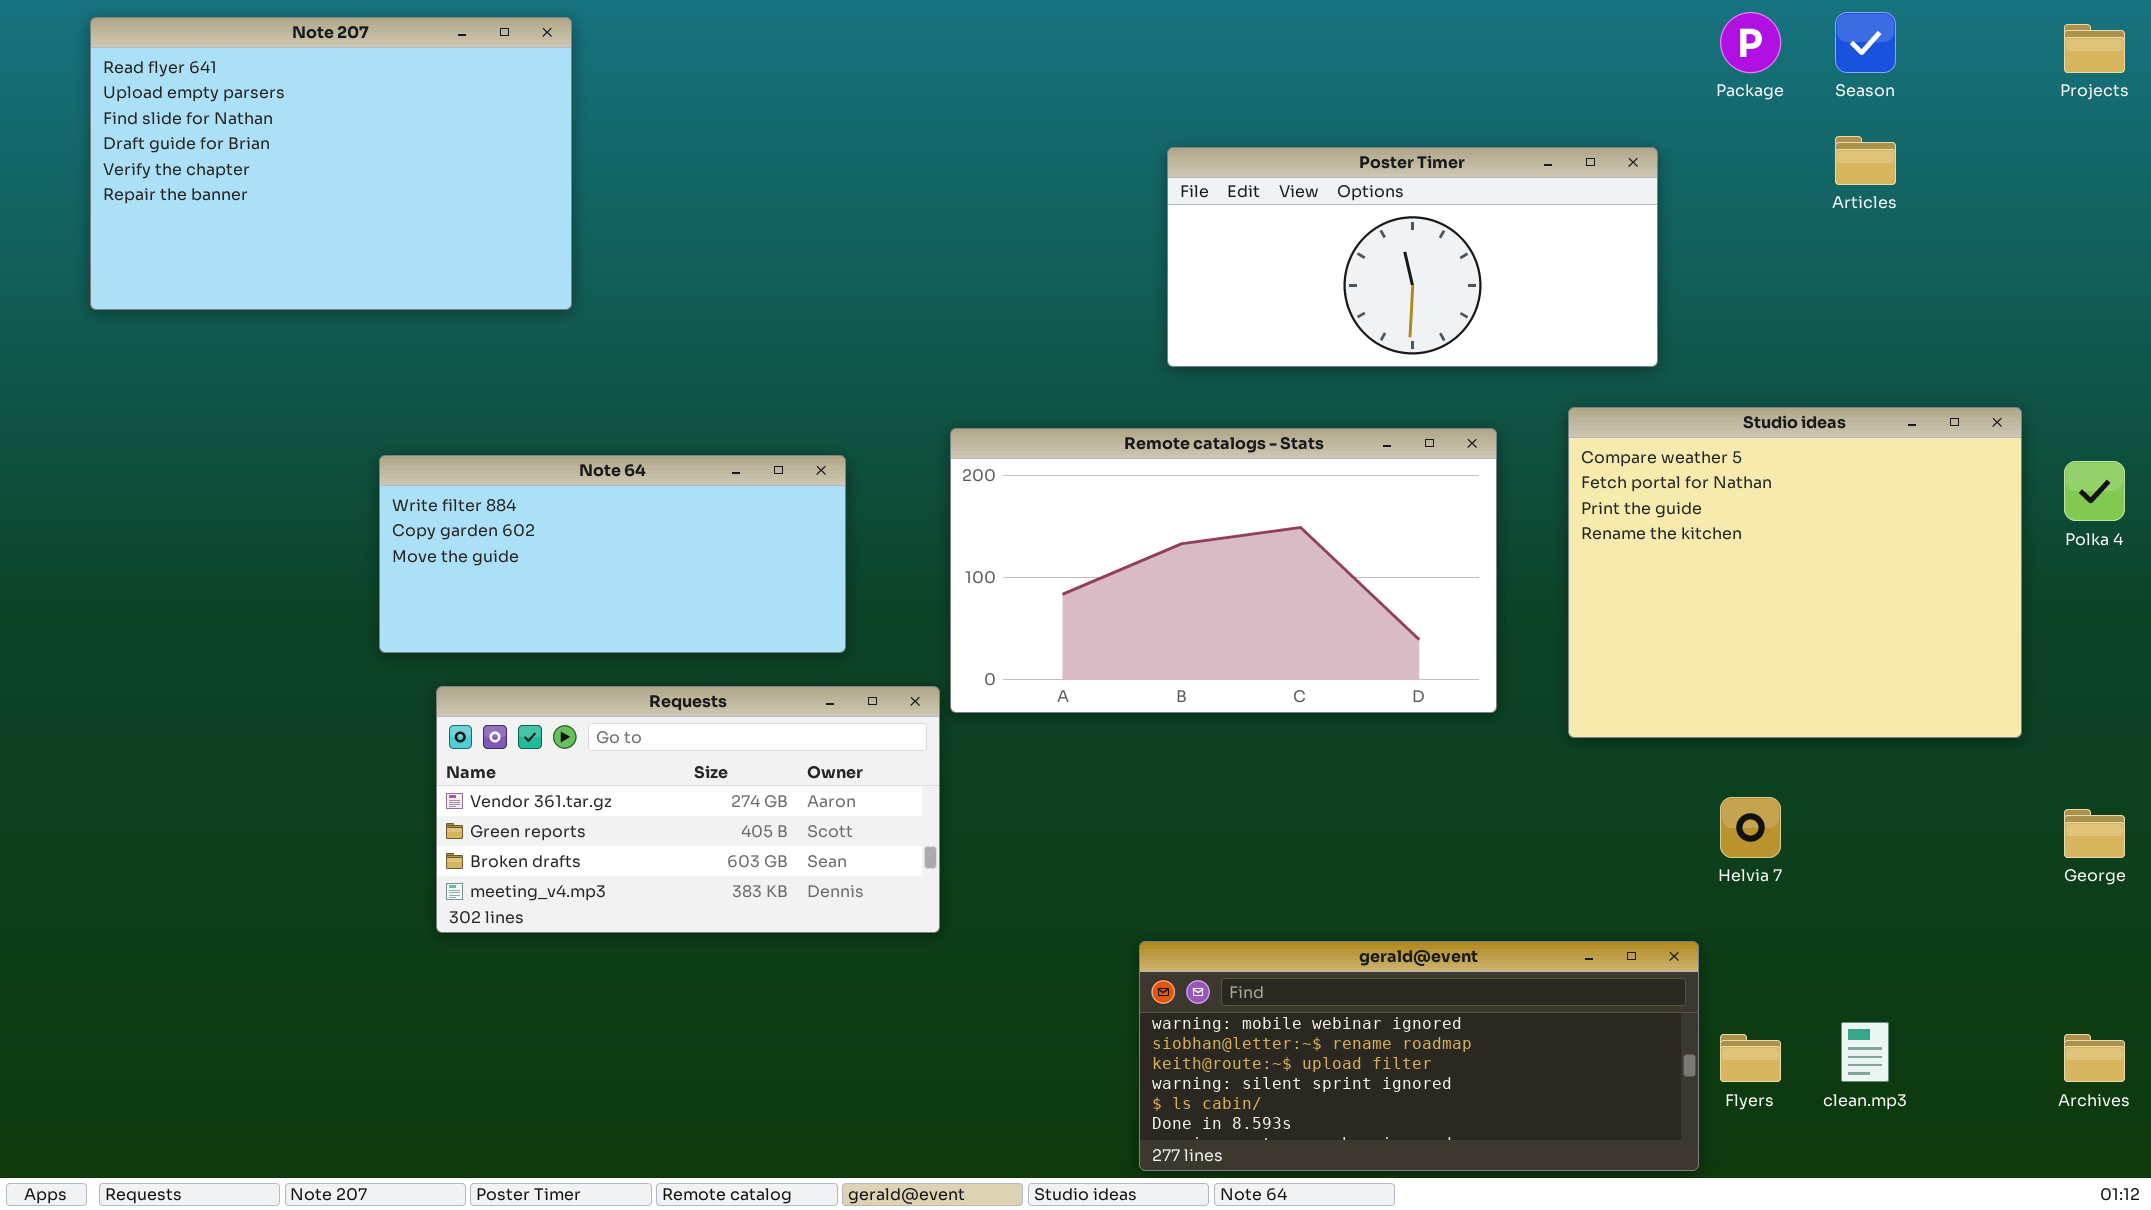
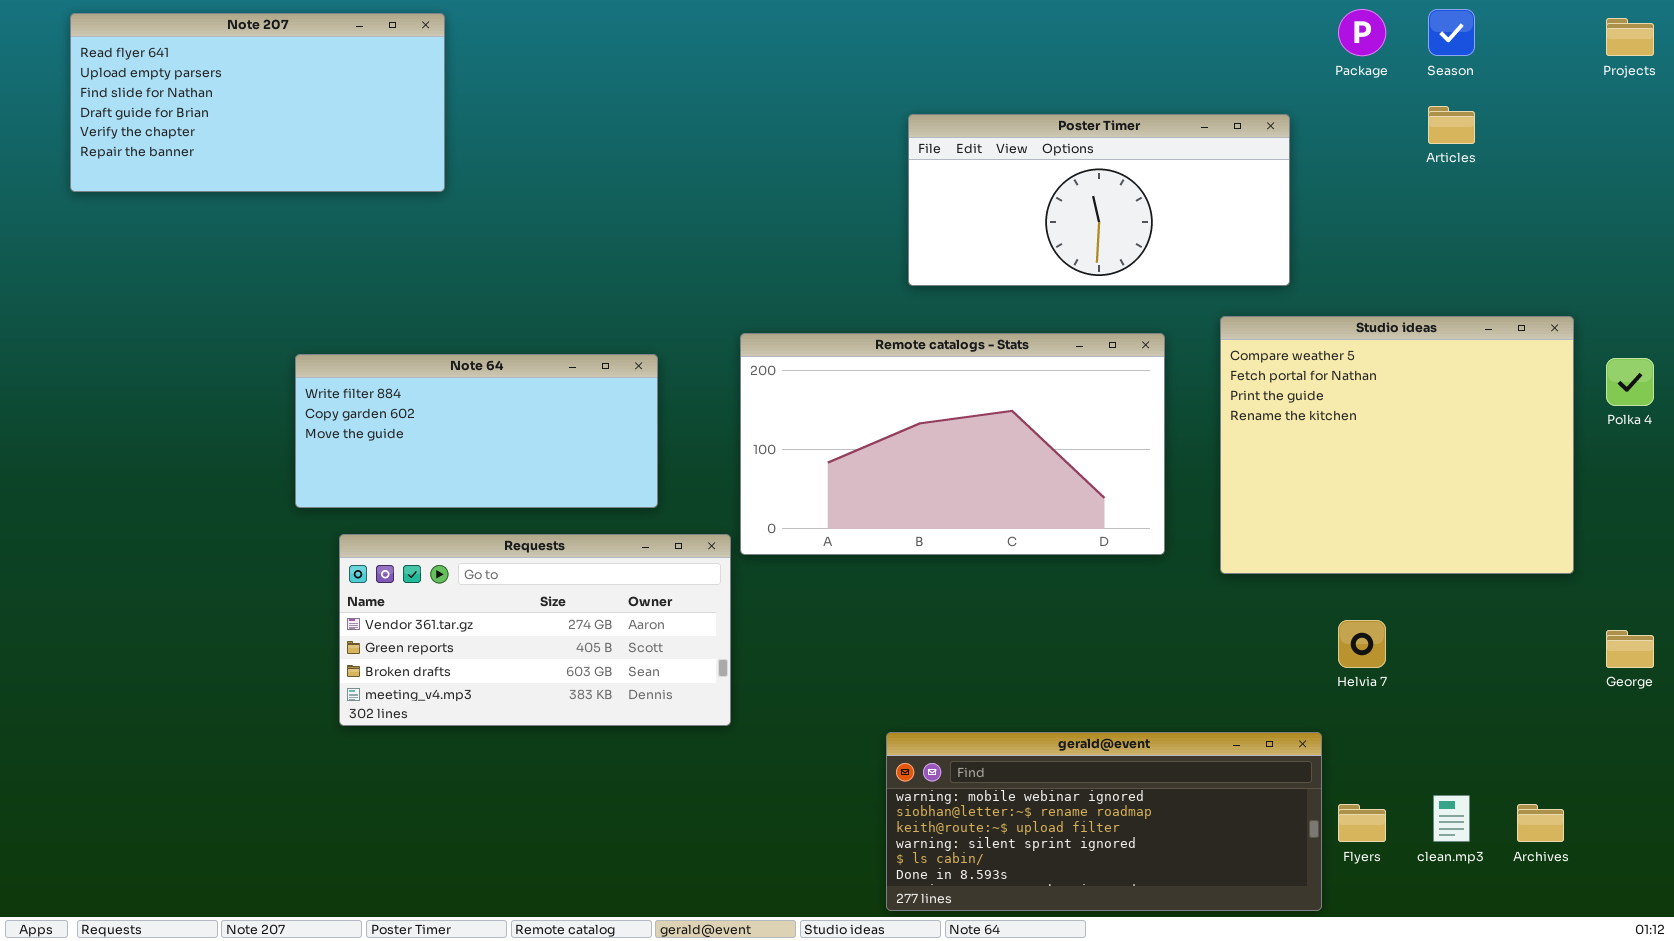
Note 207: [90,17,572,310] -> [70,13,445,192], resized
Archives: [2064,1034,2125,1082] -> [1517,804,1564,842], moved

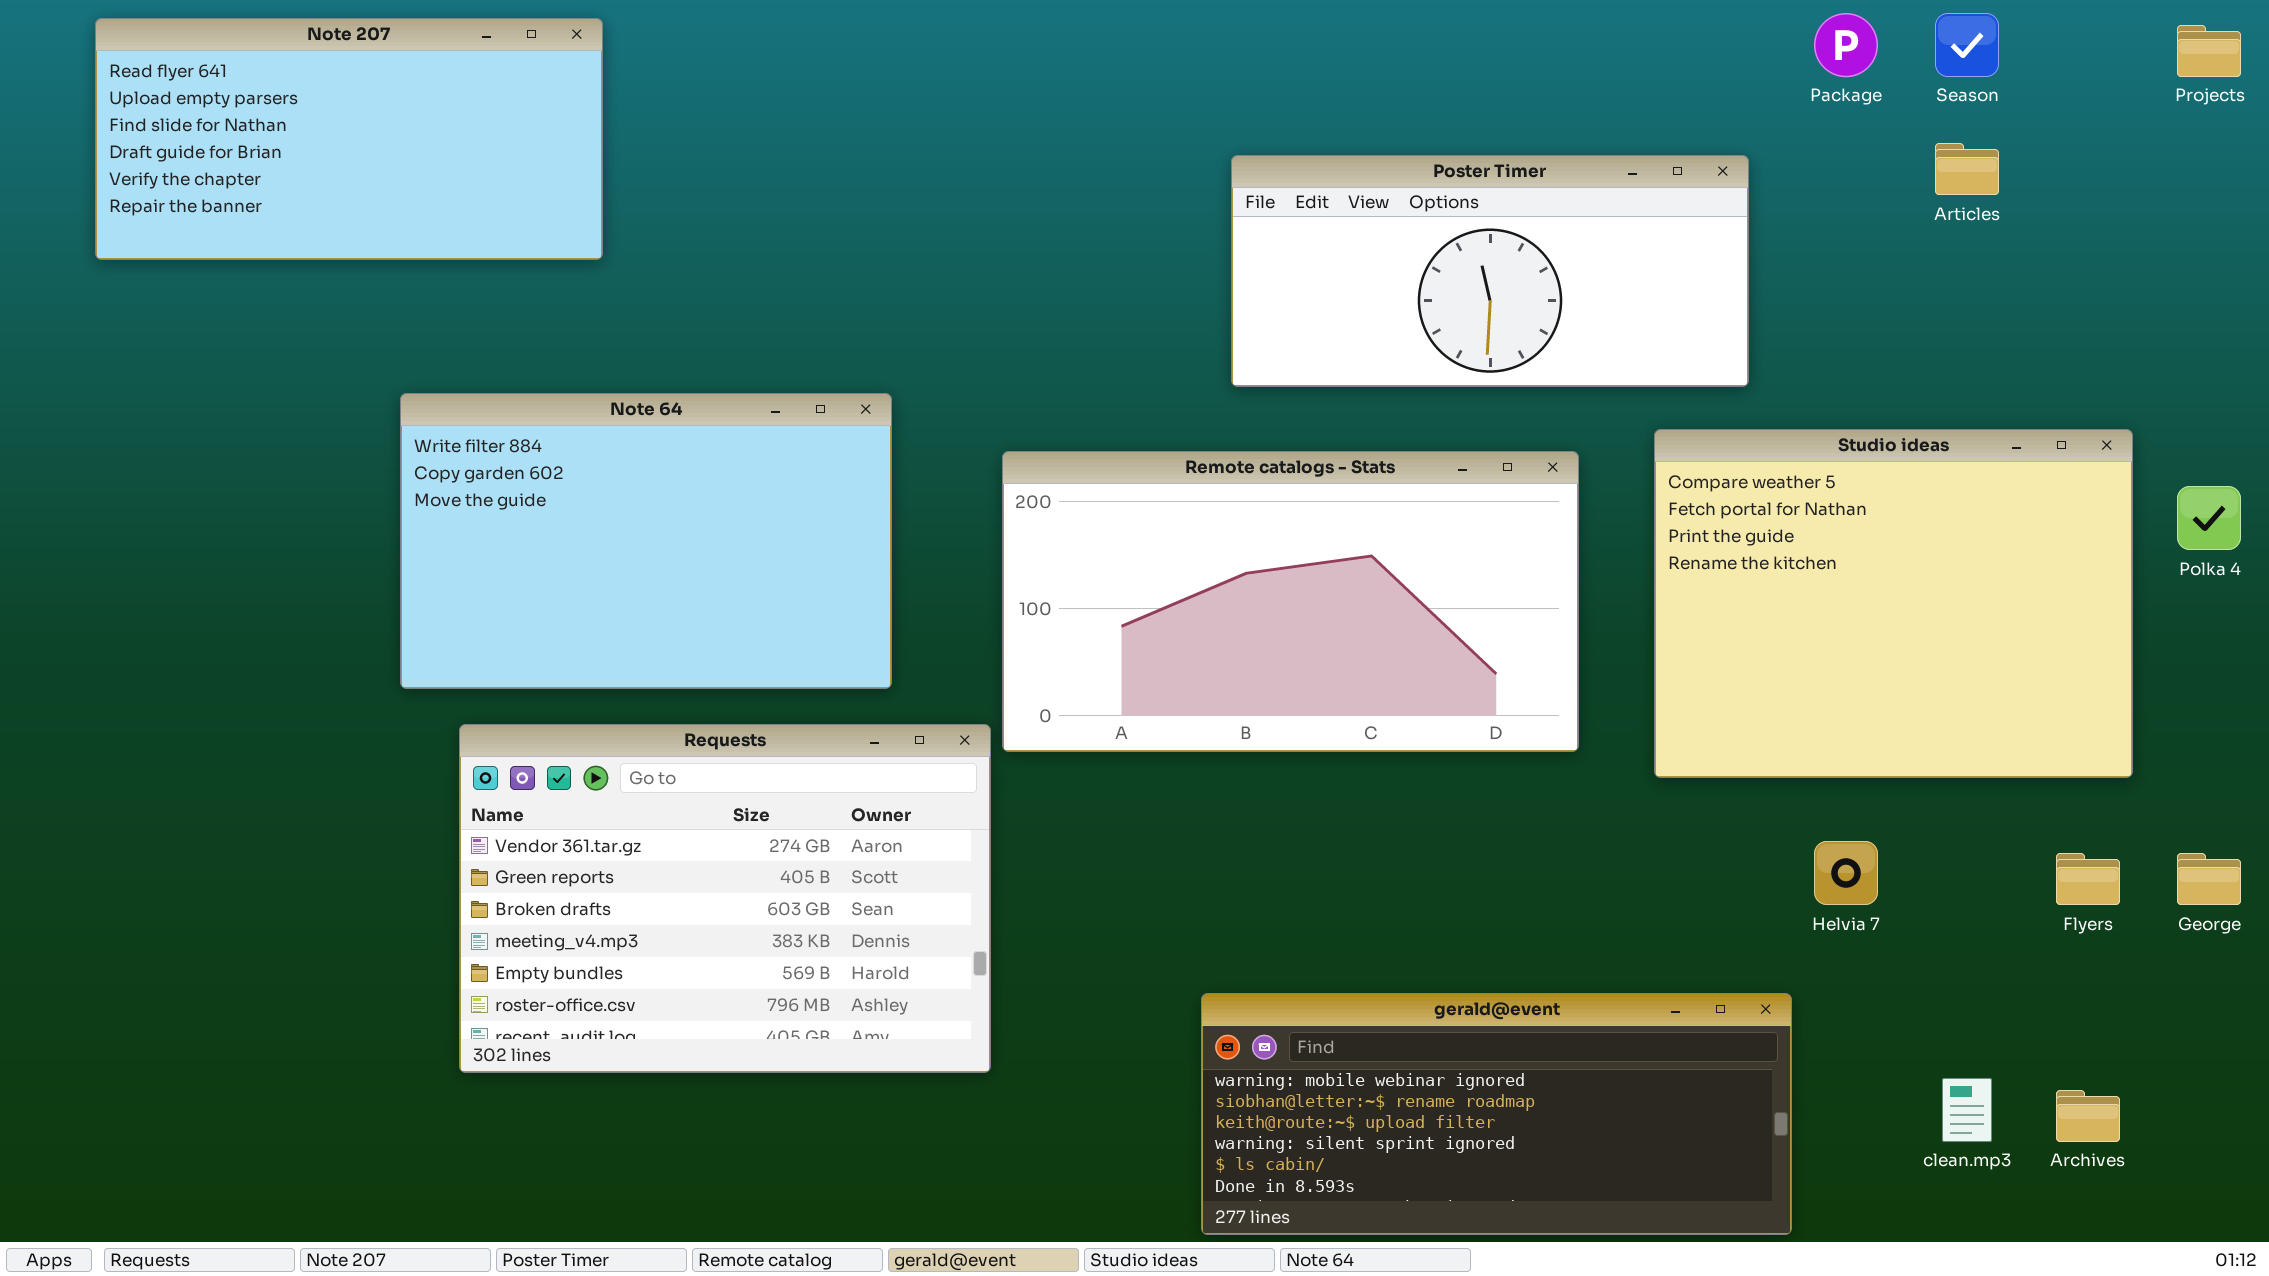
Note 64: [295,354,658,508] -> [400,393,892,689], resized
Requests: [339,534,731,726] -> [459,724,991,1073], resized
Flyers: [1338,804,1386,842] -> [2056,853,2120,905], moved

